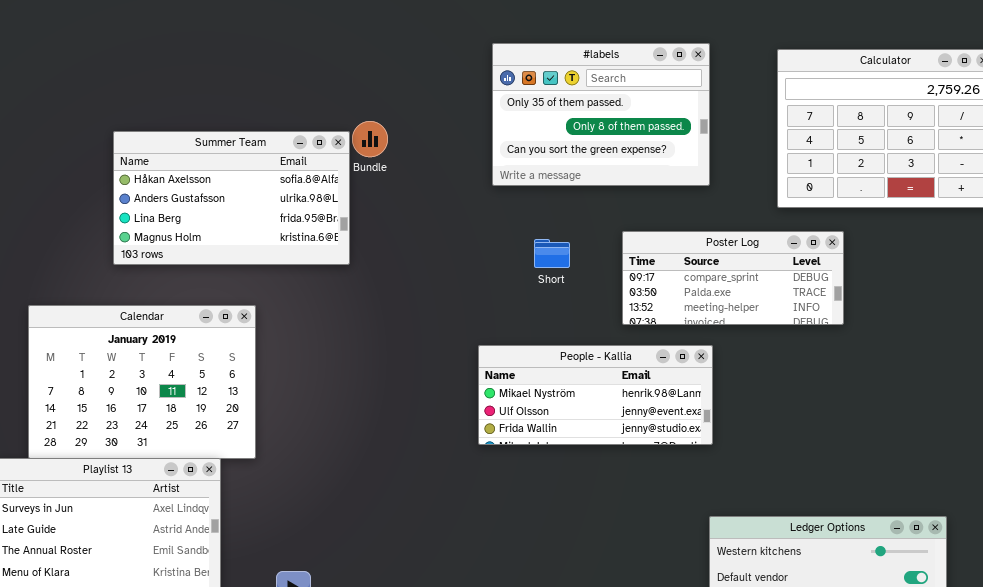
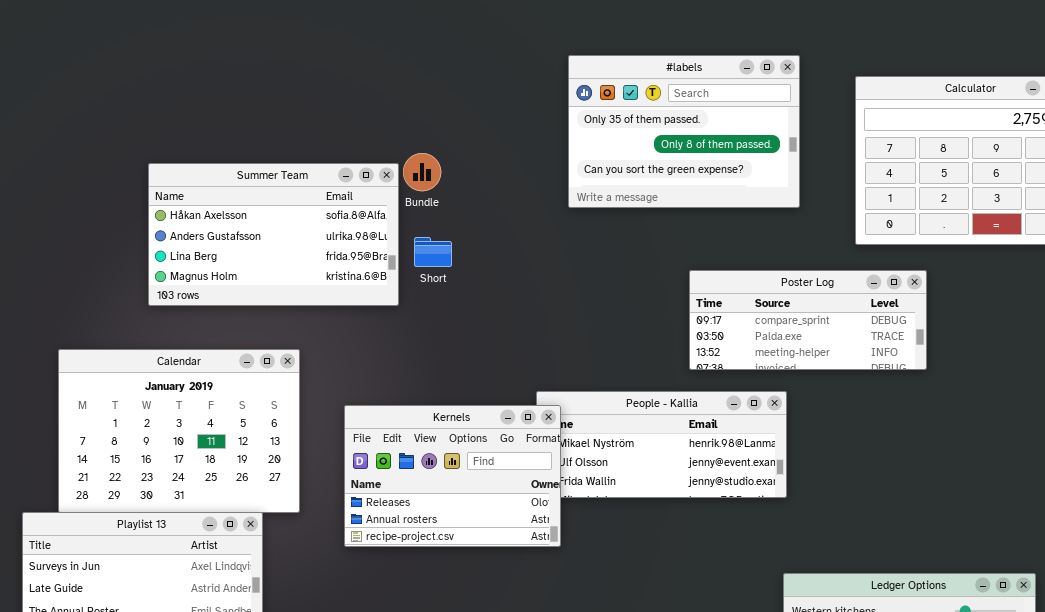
#labels: [492,43,710,186] -> [568,55,800,208], moved
Short: [534,239,570,268] -> [414,237,452,267], moved
Kernels: none -> [344,405,561,547], opened

